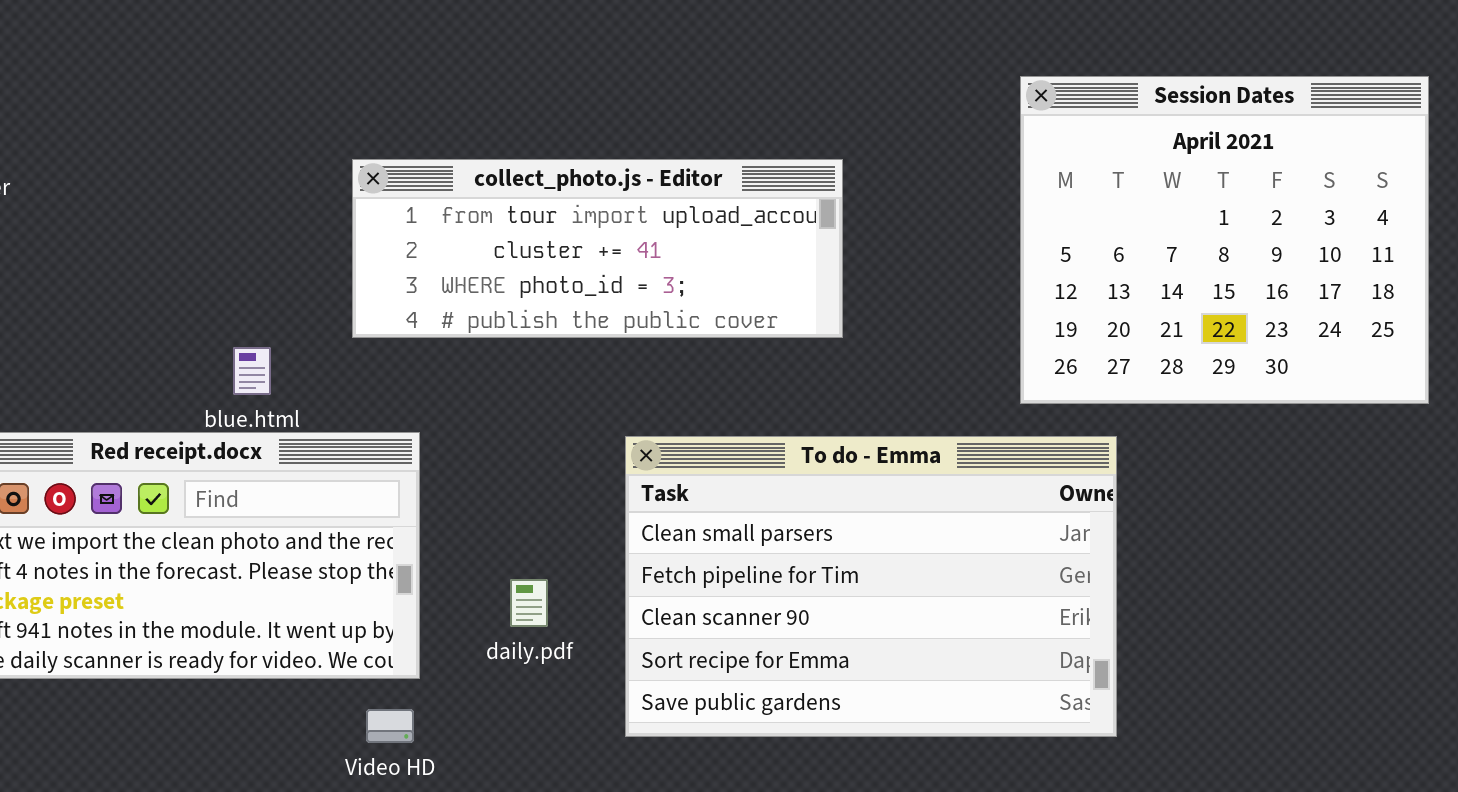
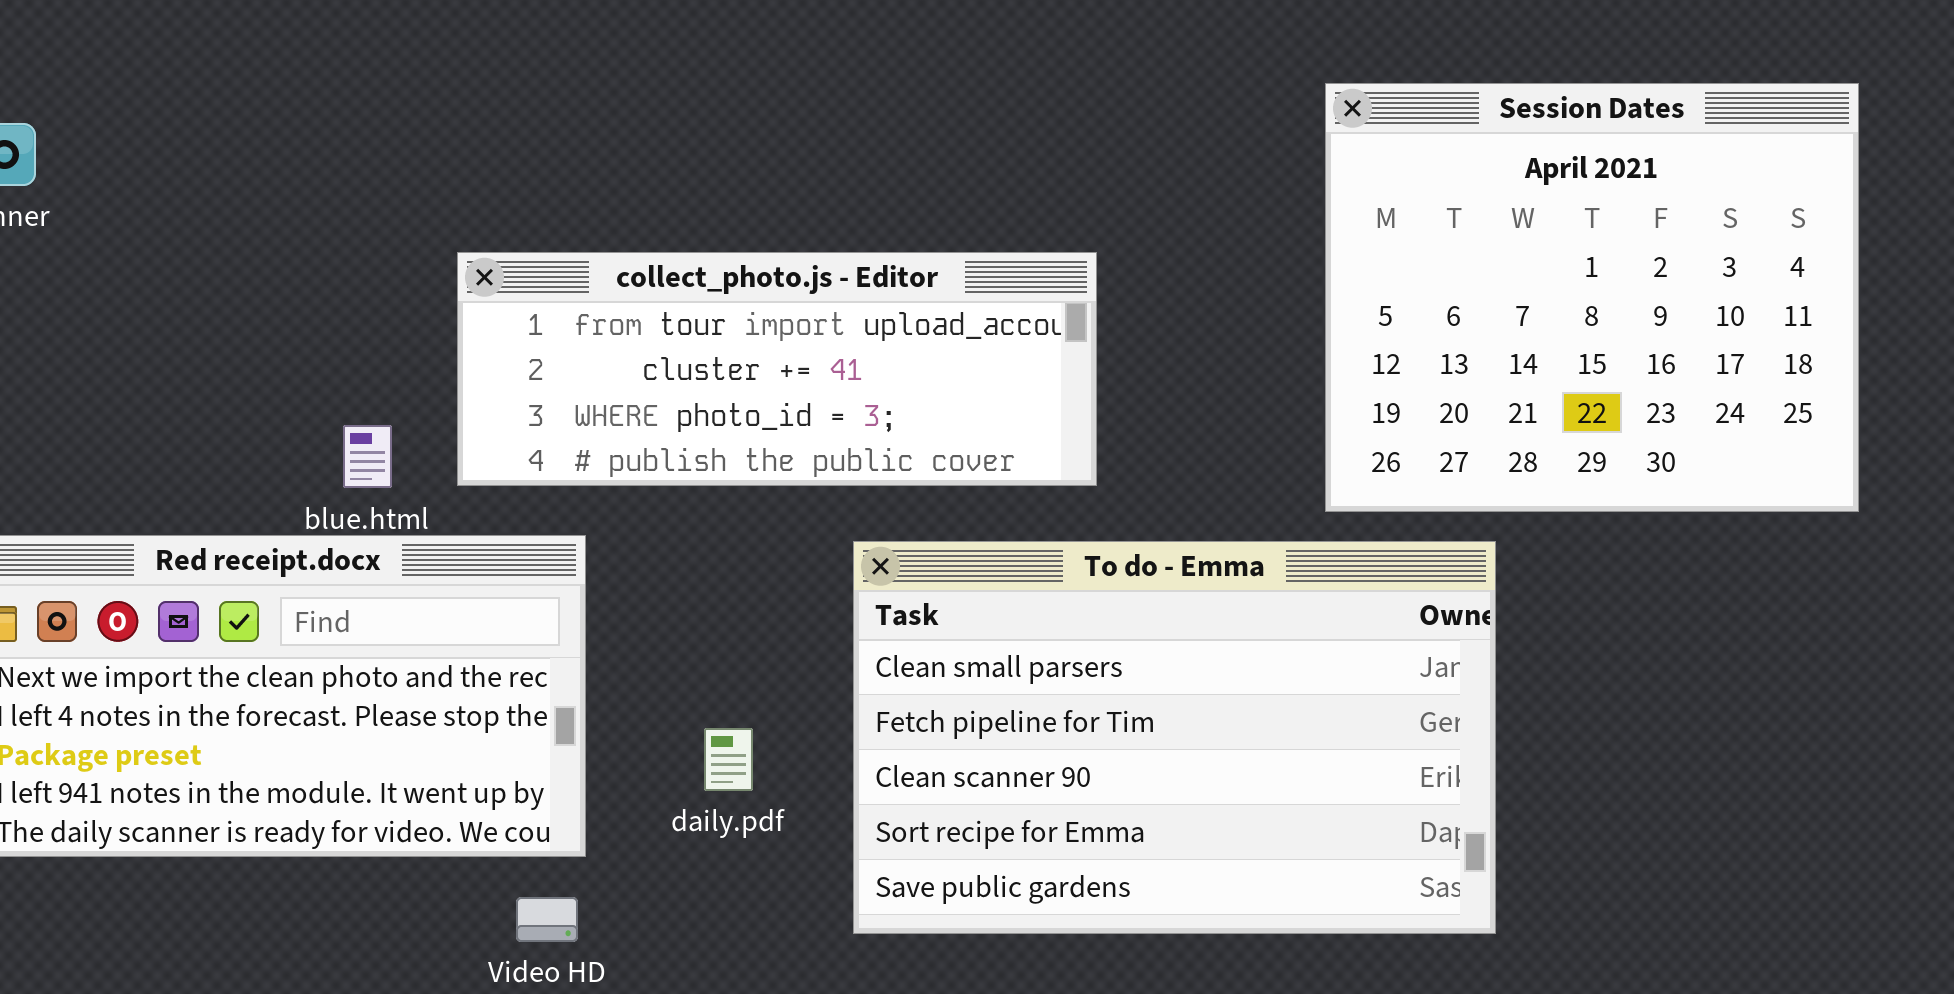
Session Dates: [1020,76,1429,404] -> [1325,83,1859,512], moved
collect_photo.js - Editor: [352,159,843,338] -> [457,252,1097,486], moved

